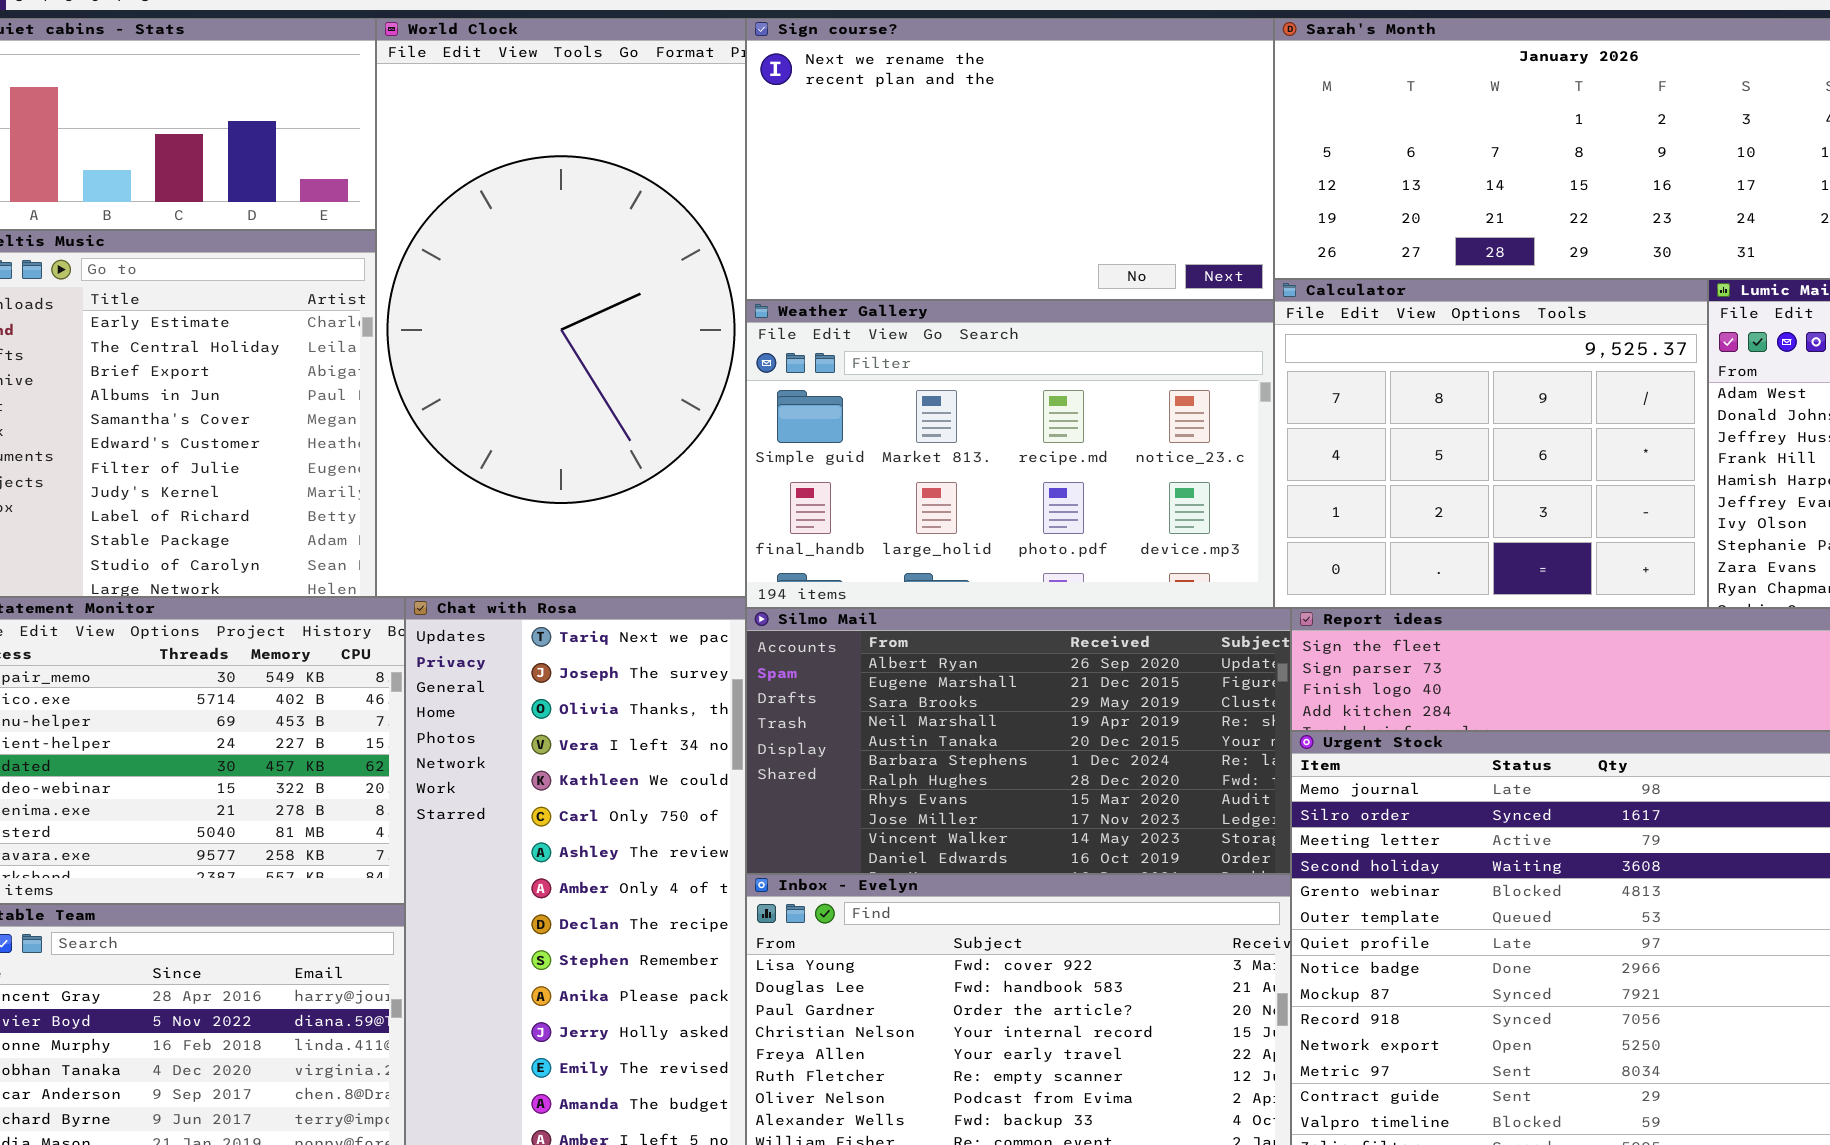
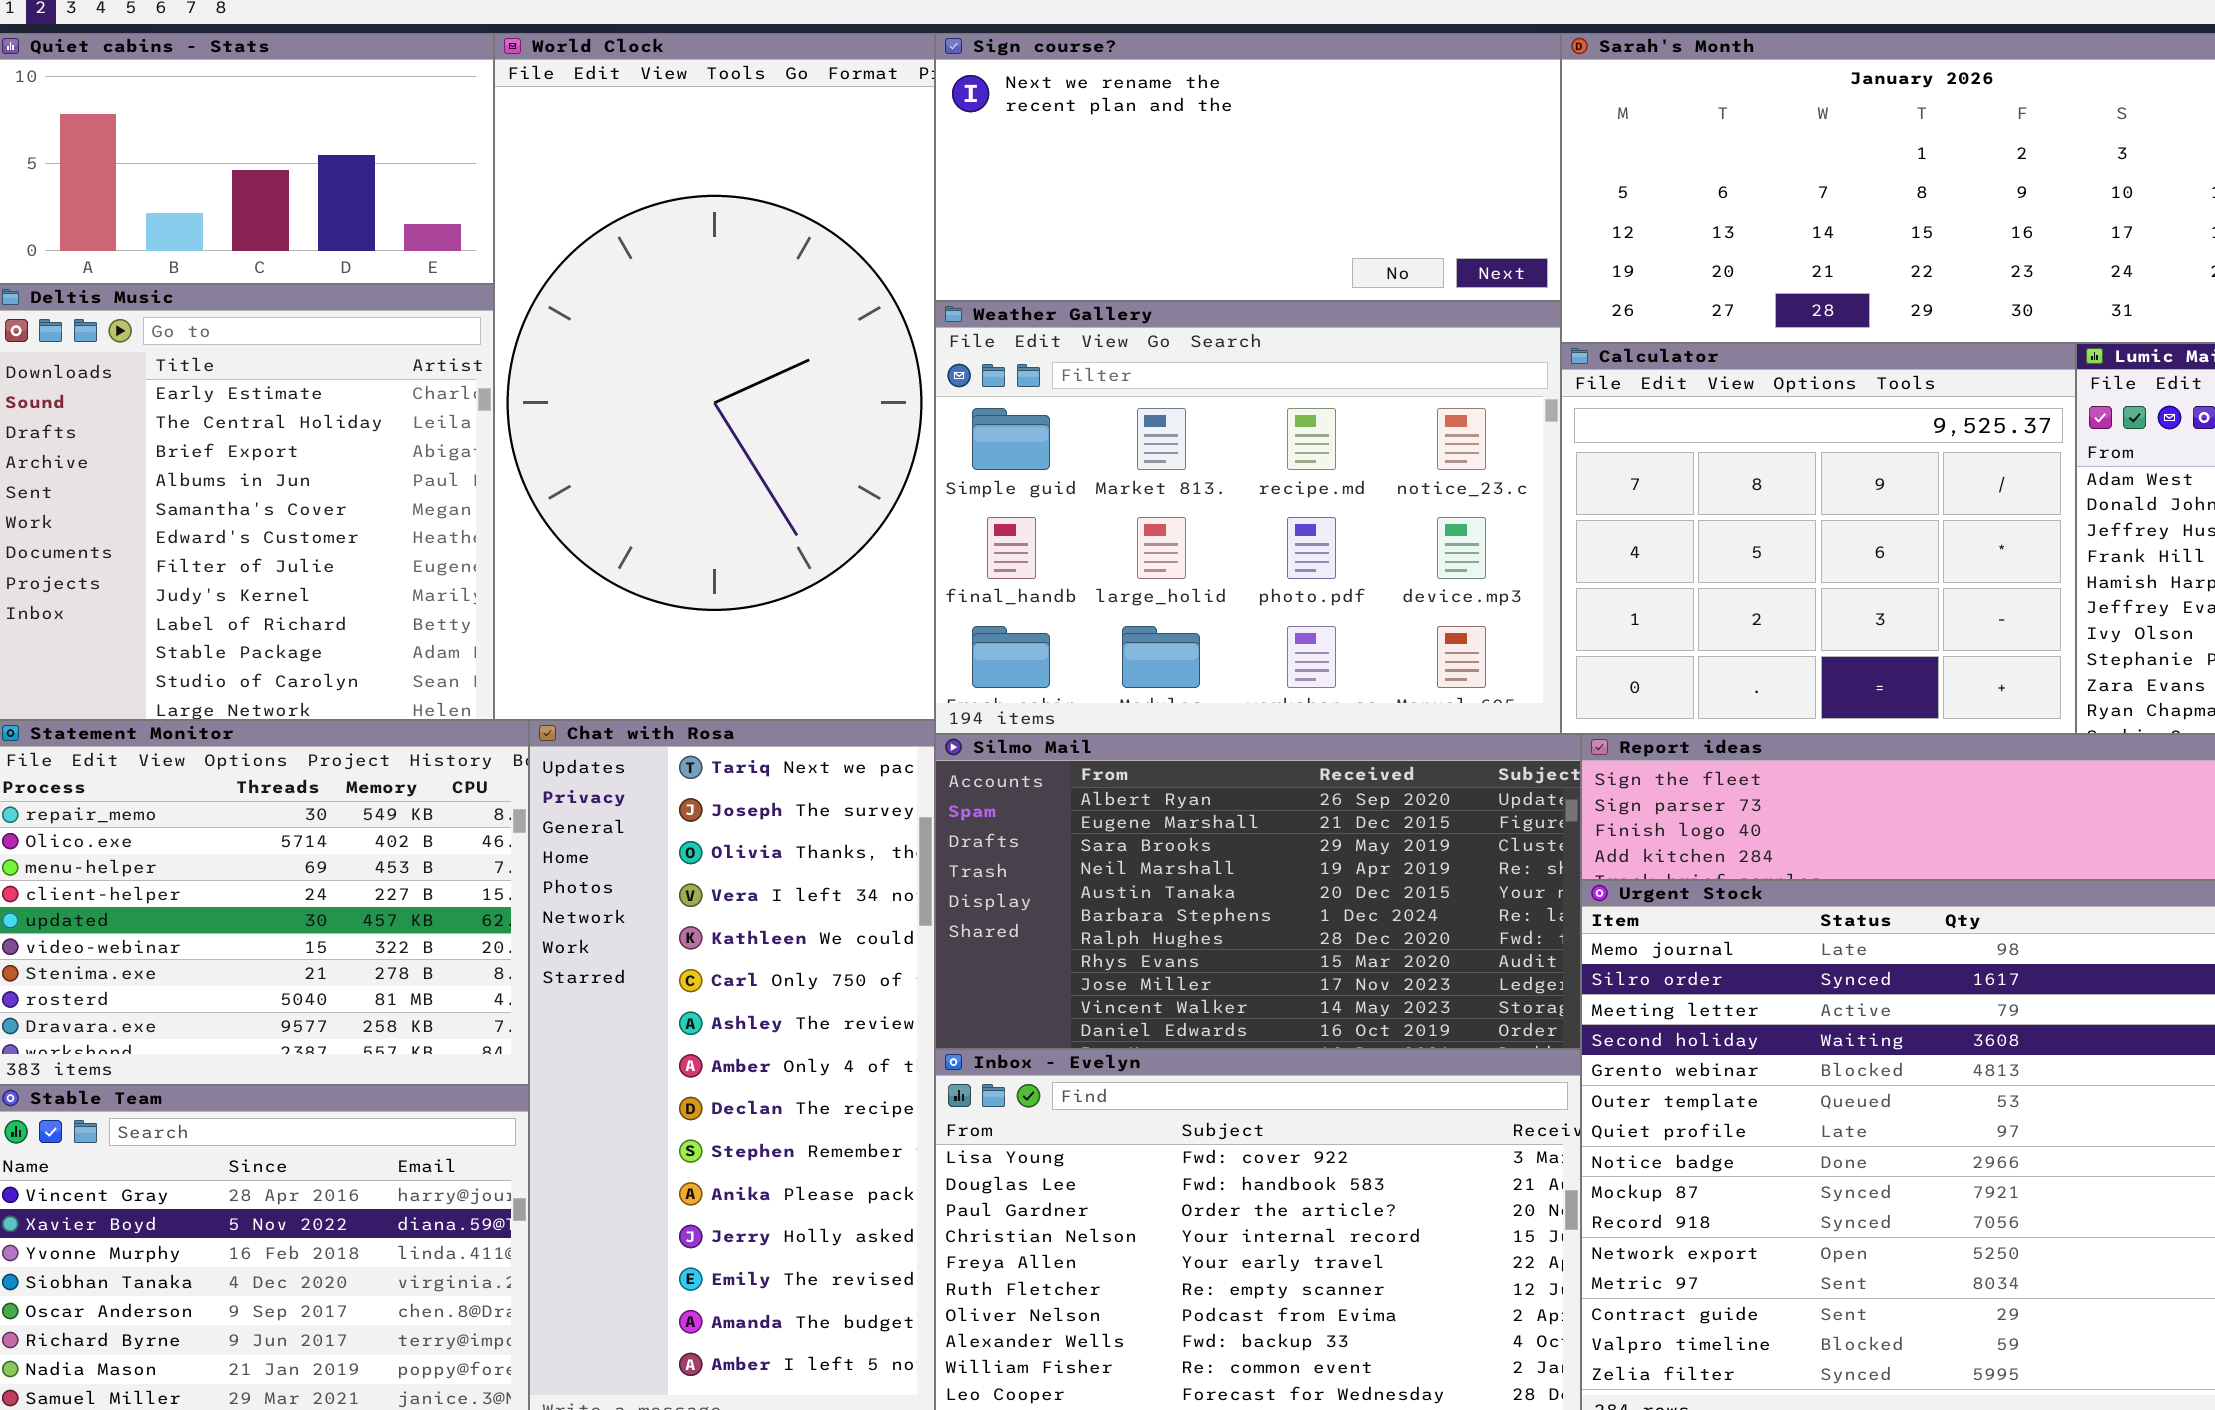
Sign course?: [746,18,1274,300] -> [935,33,1561,301], resized
Weather Gallery: [746,300,1274,608] -> [935,301,1561,734], resized

